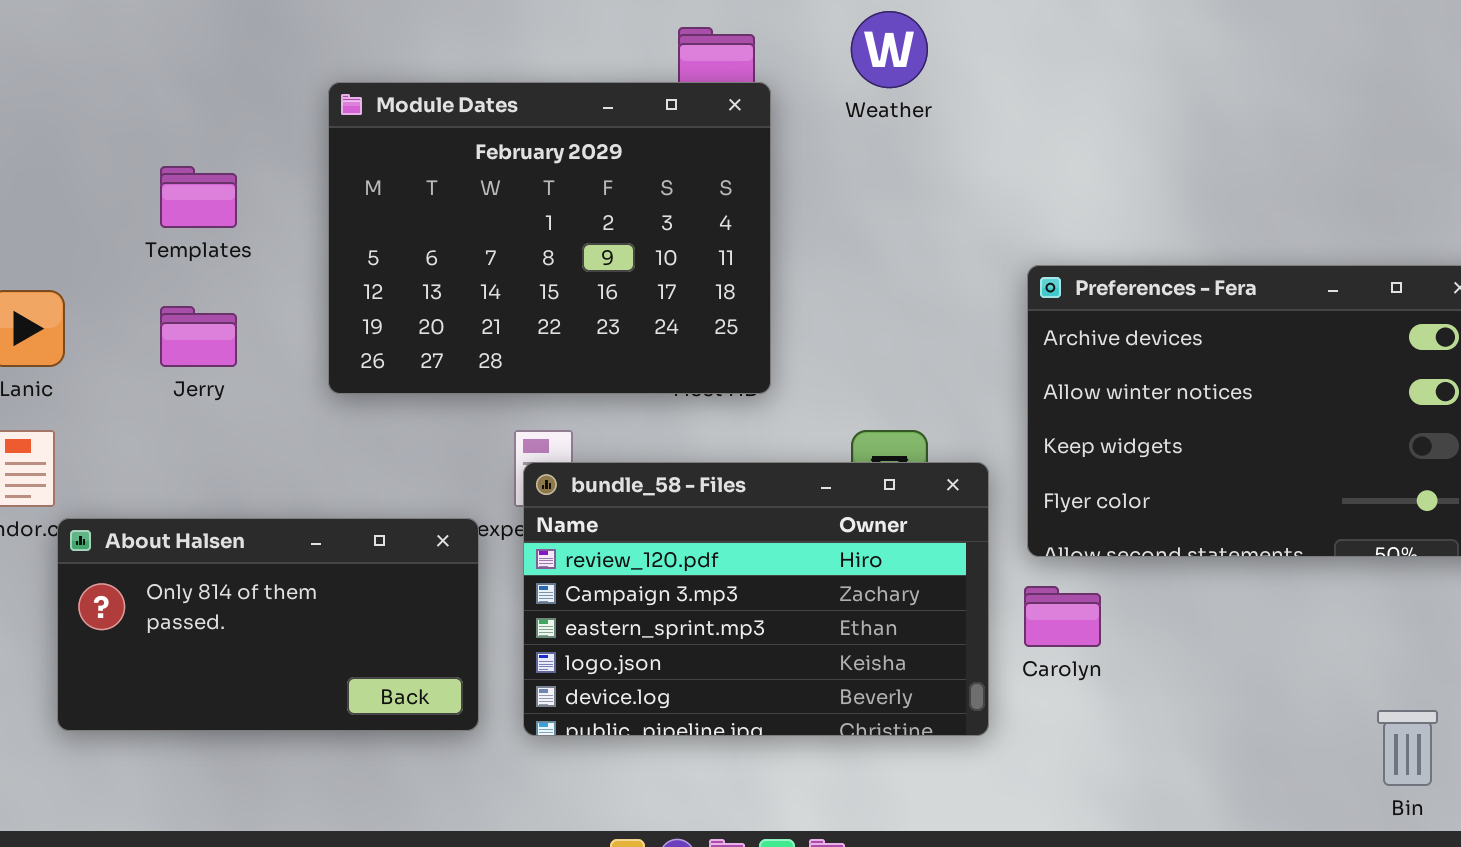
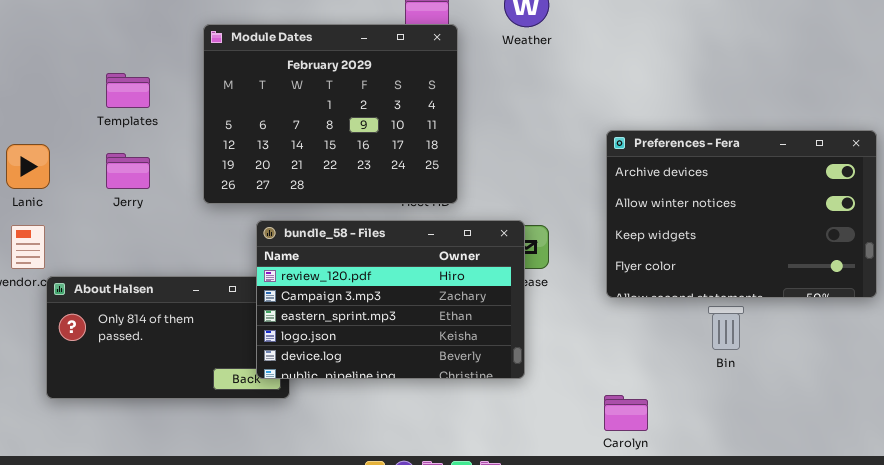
bundle_58 - Files: [523,462,989,736] -> [256,220,525,379], moved
Carolyn: [1024,586,1101,647] -> [604,395,648,431], moved
Bin: [1377,710,1438,786] -> [708,306,744,350], moved

